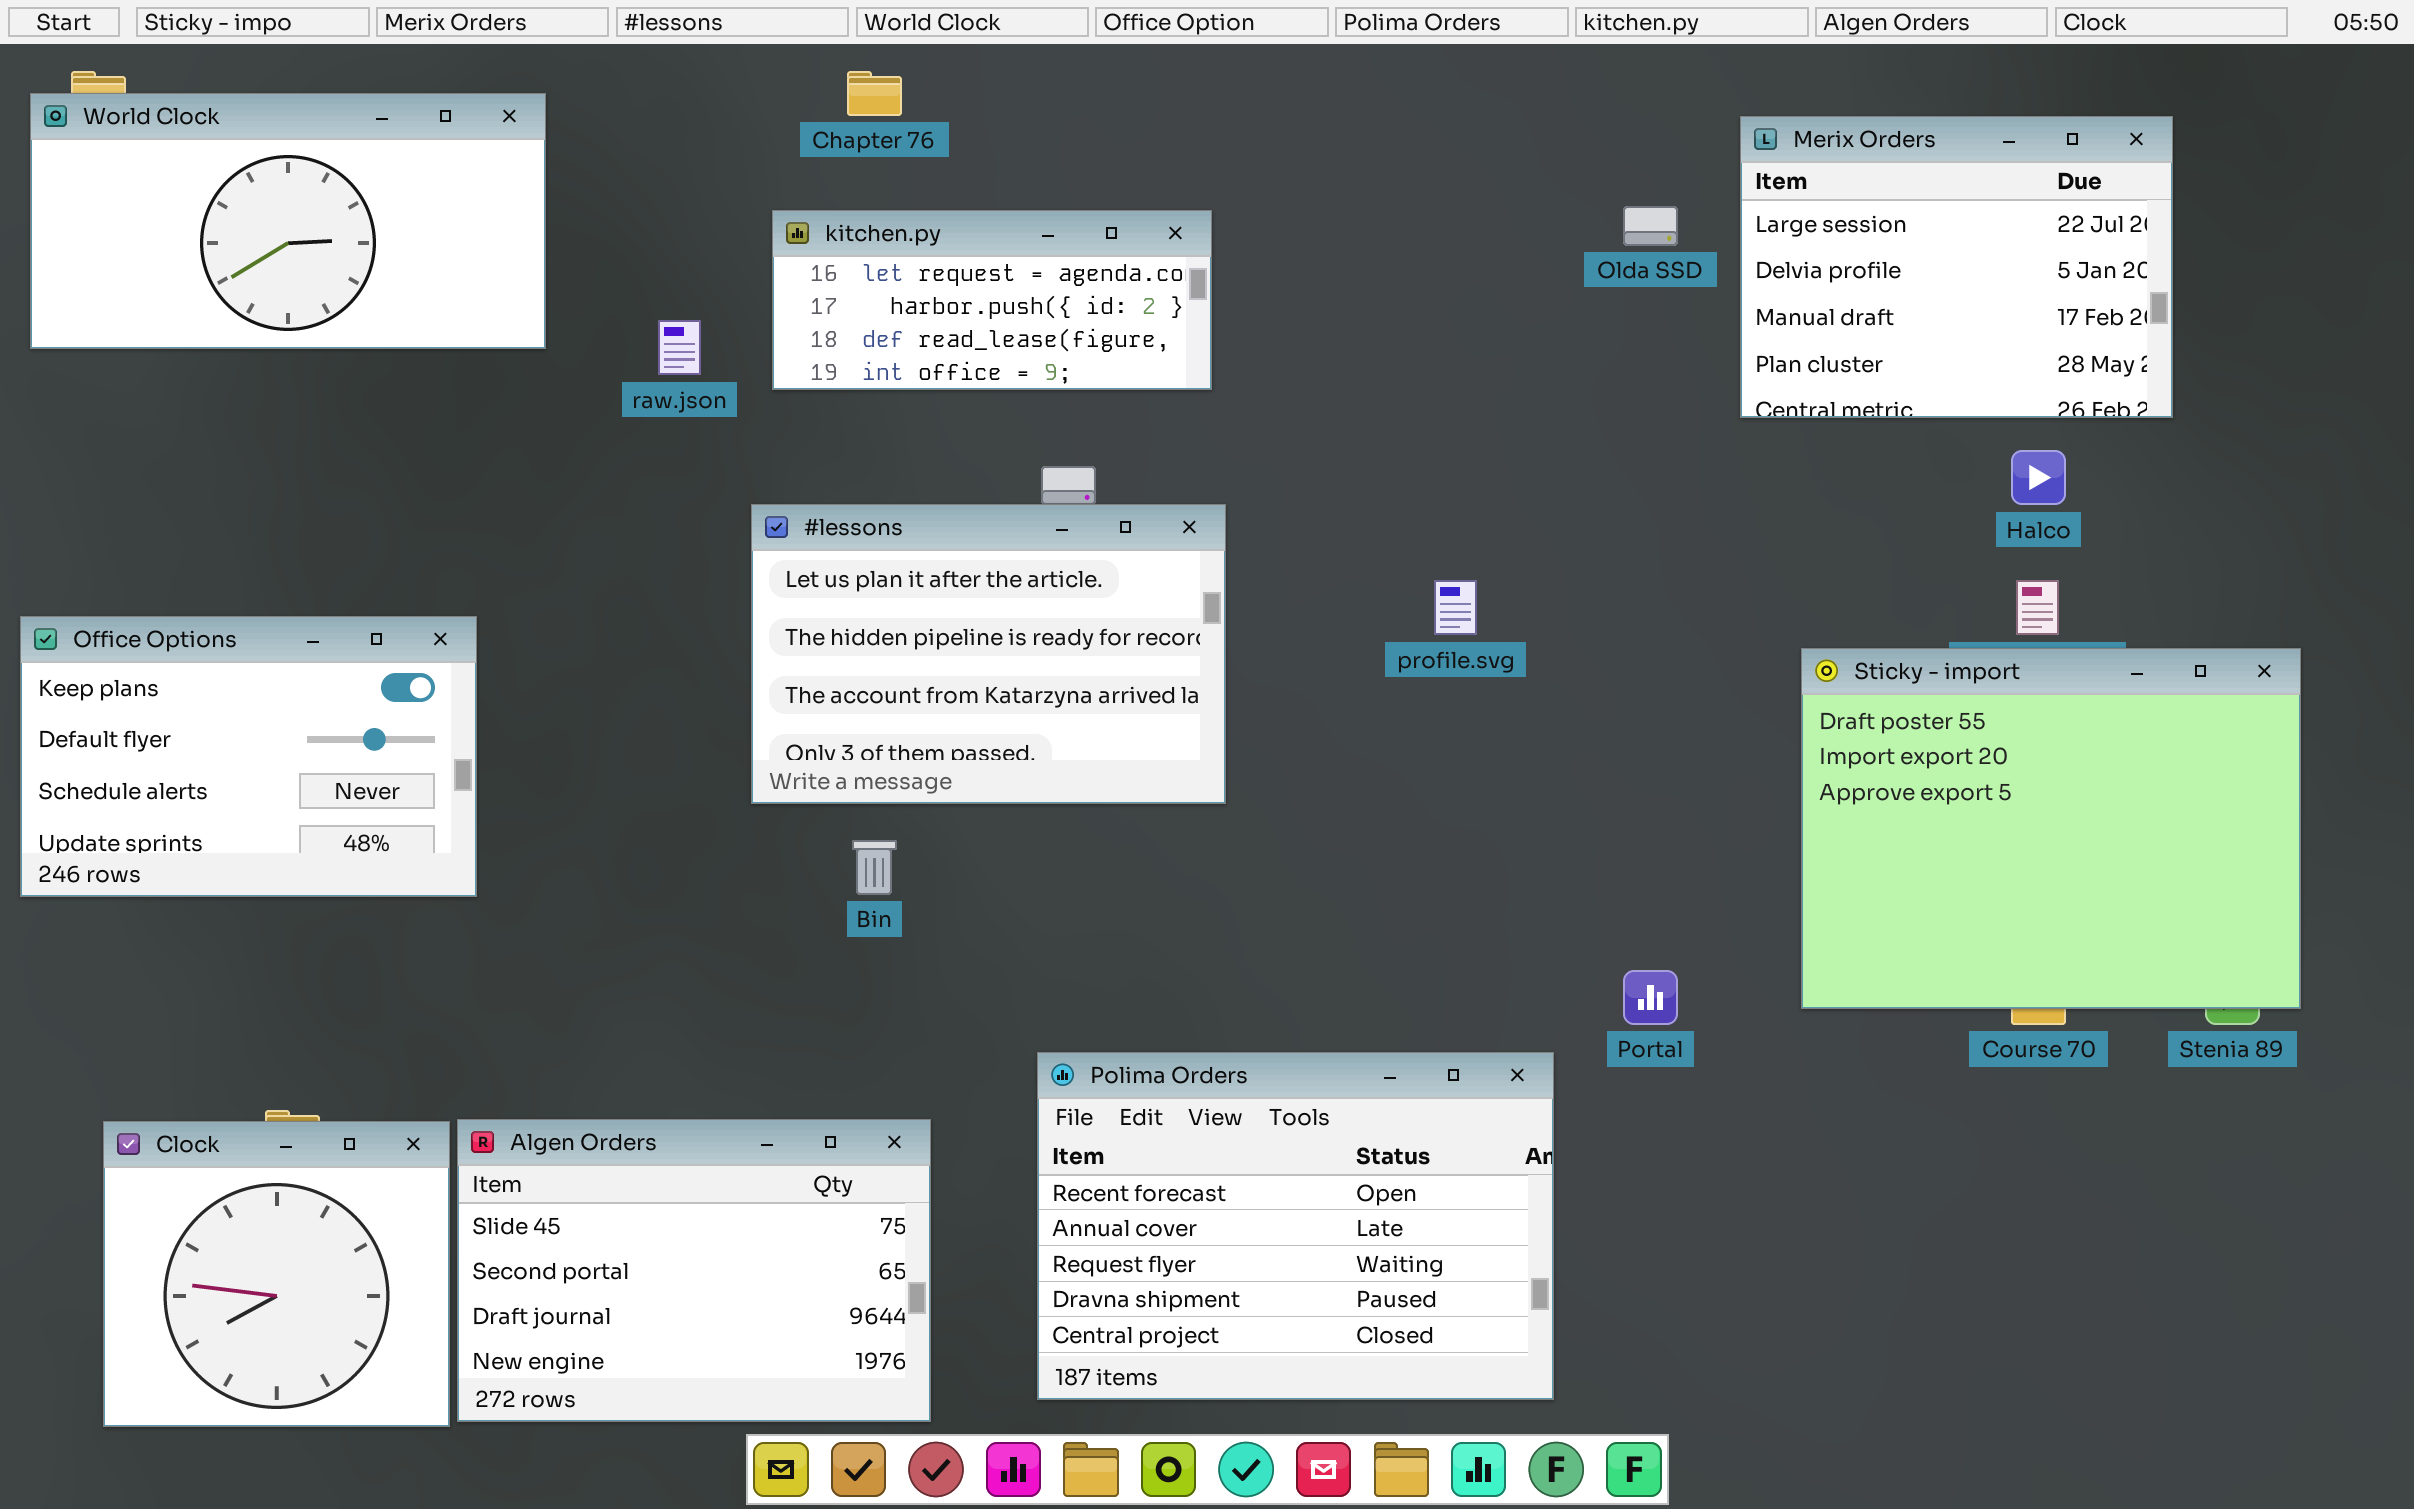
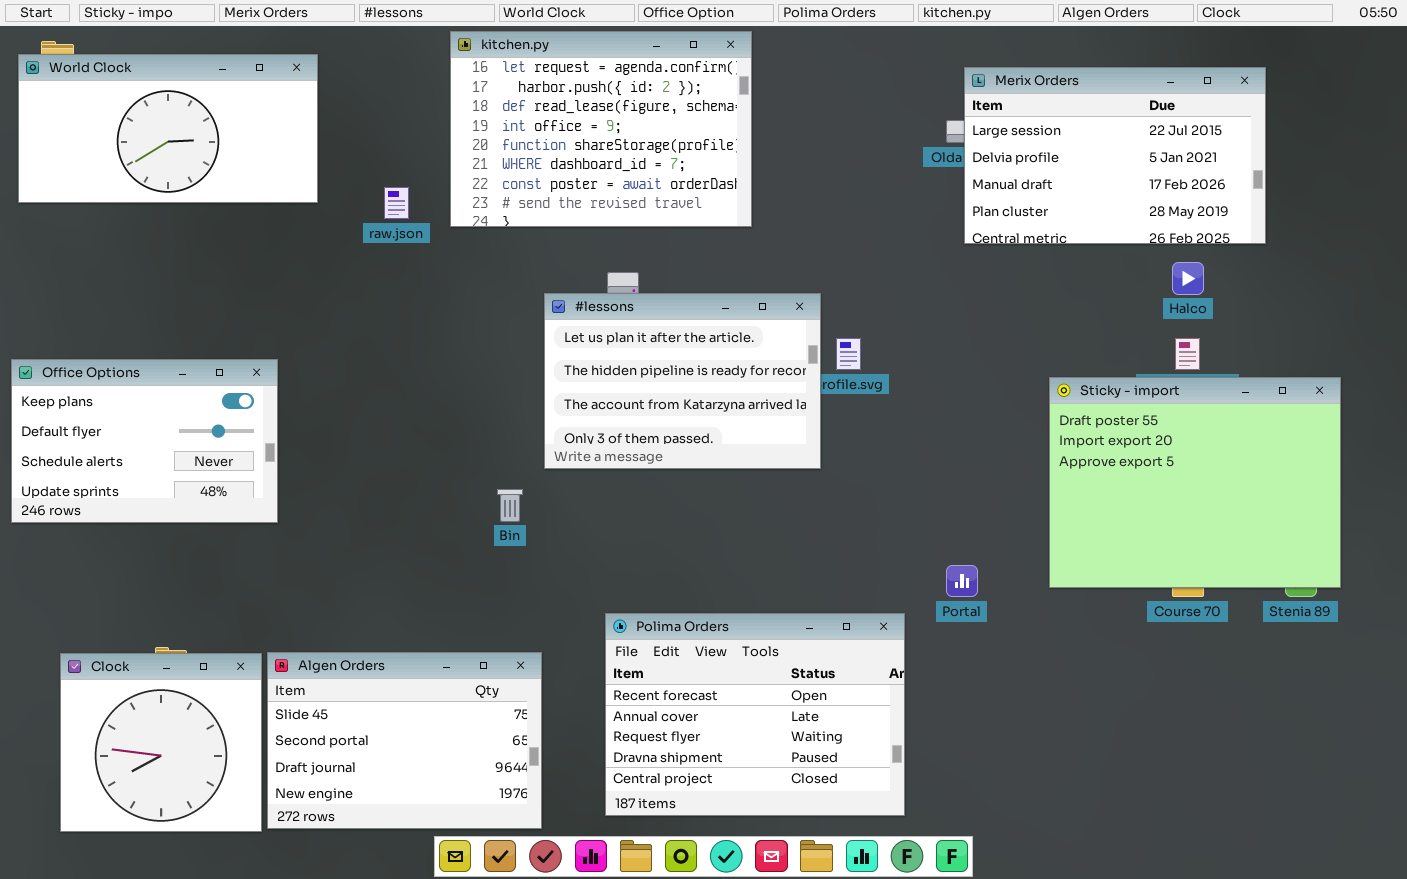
Merix Orders: [1740,116,2173,418] -> [964,67,1266,244], resized
kitchen.py: [772,210,1212,390] -> [450,31,752,227], resized
#lessons: [751,504,1226,804] -> [544,293,821,469], moved

